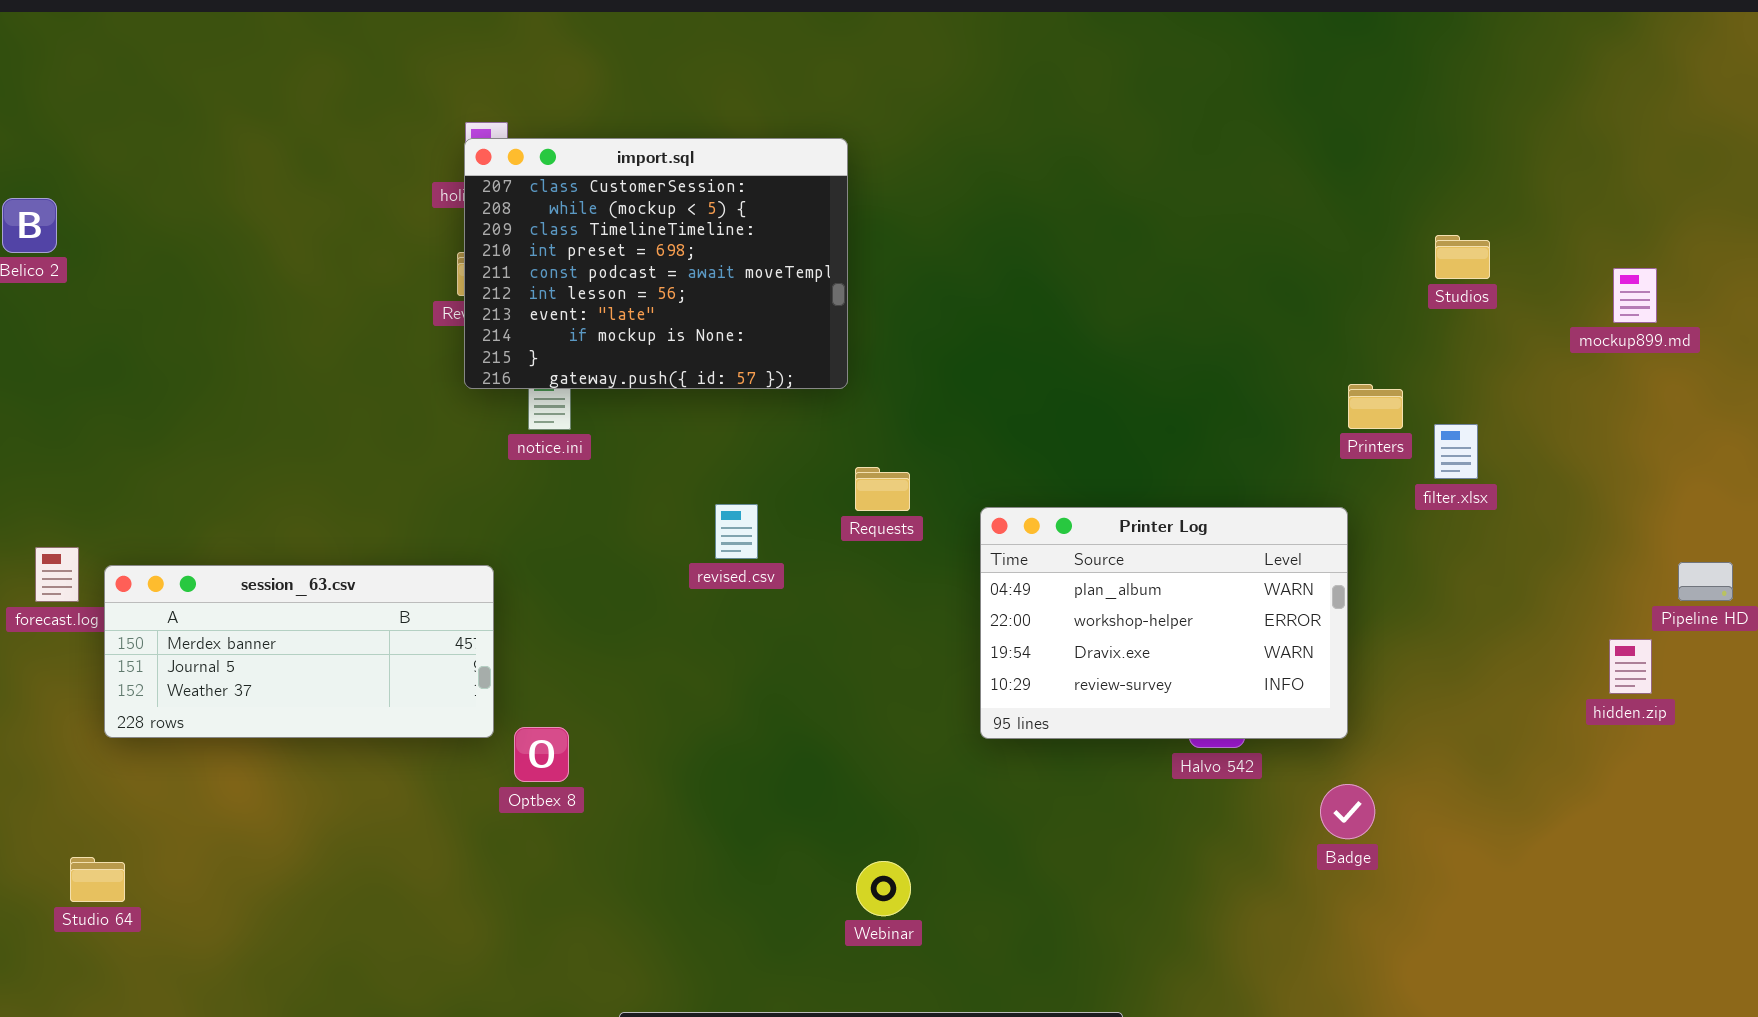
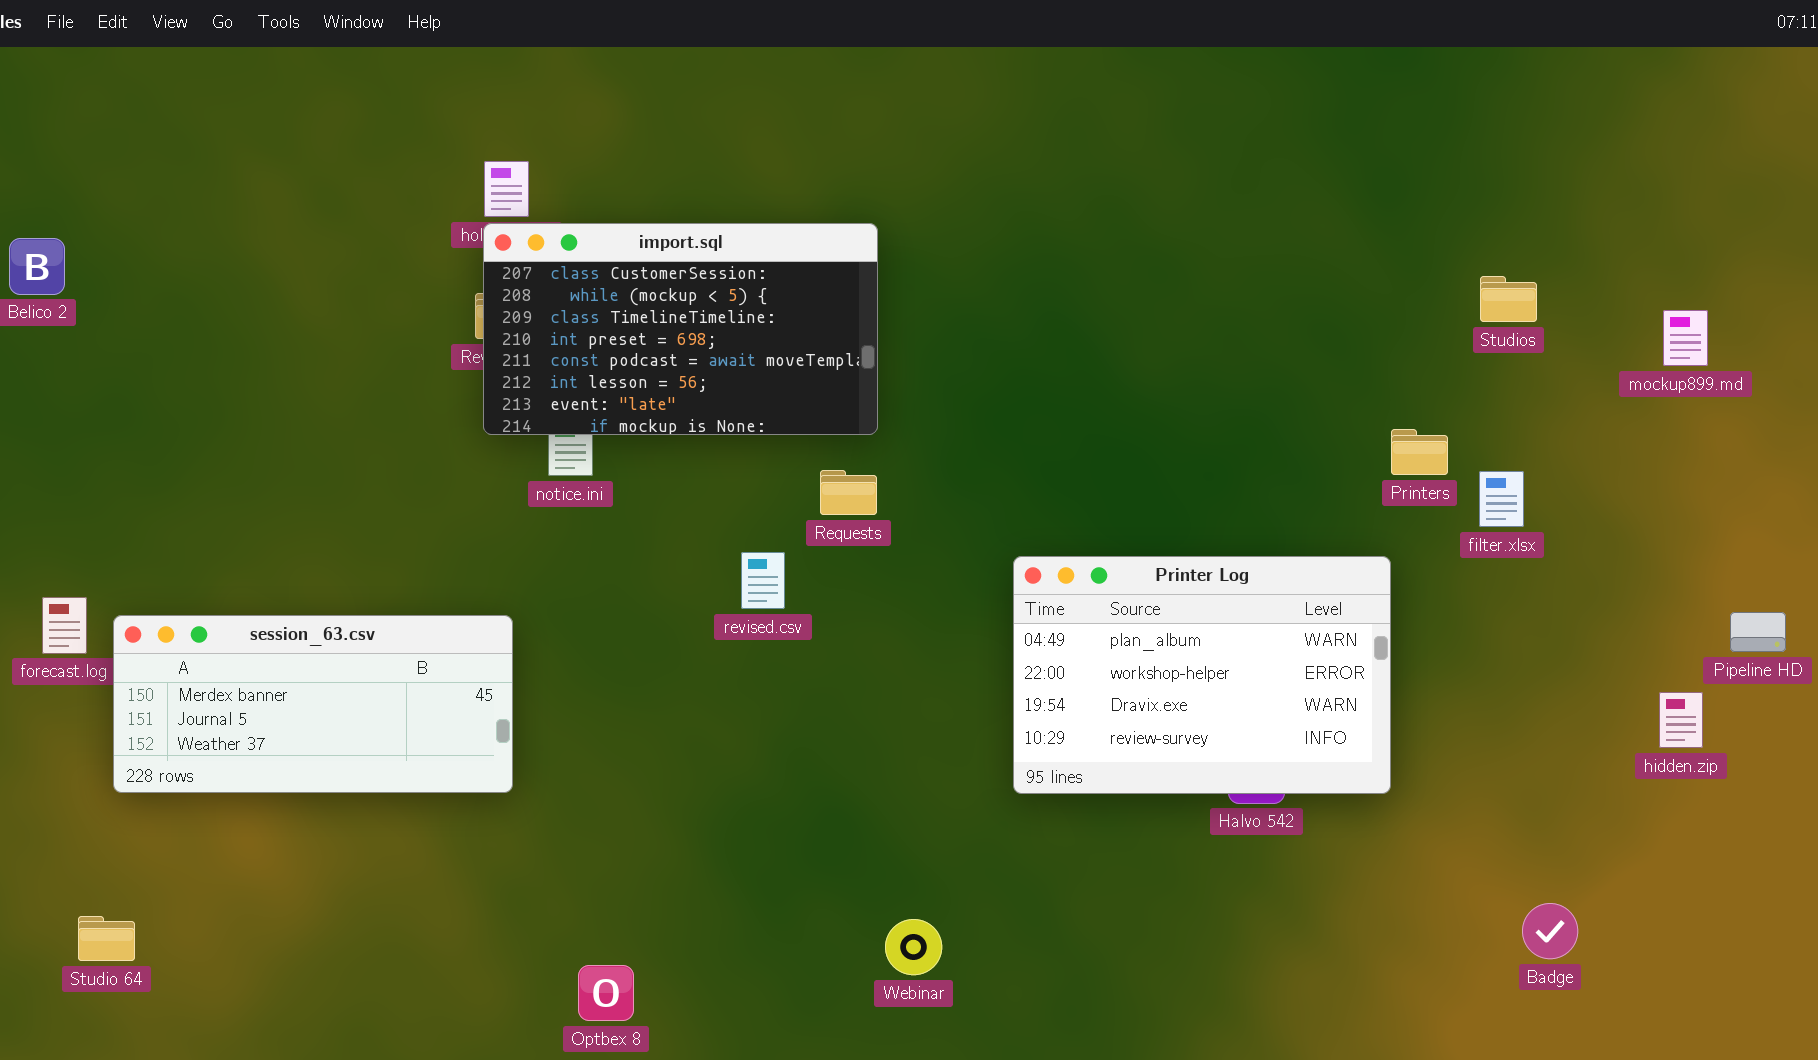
import.sql: [464,138,848,389] -> [483,223,878,435], resized
Requests: [855,467,910,511] -> [820,470,877,515], moved
Optbex 8: [514,727,569,782] -> [578,965,634,1021], moved
Badge: [1320,784,1375,839] -> [1522,903,1578,959], moved

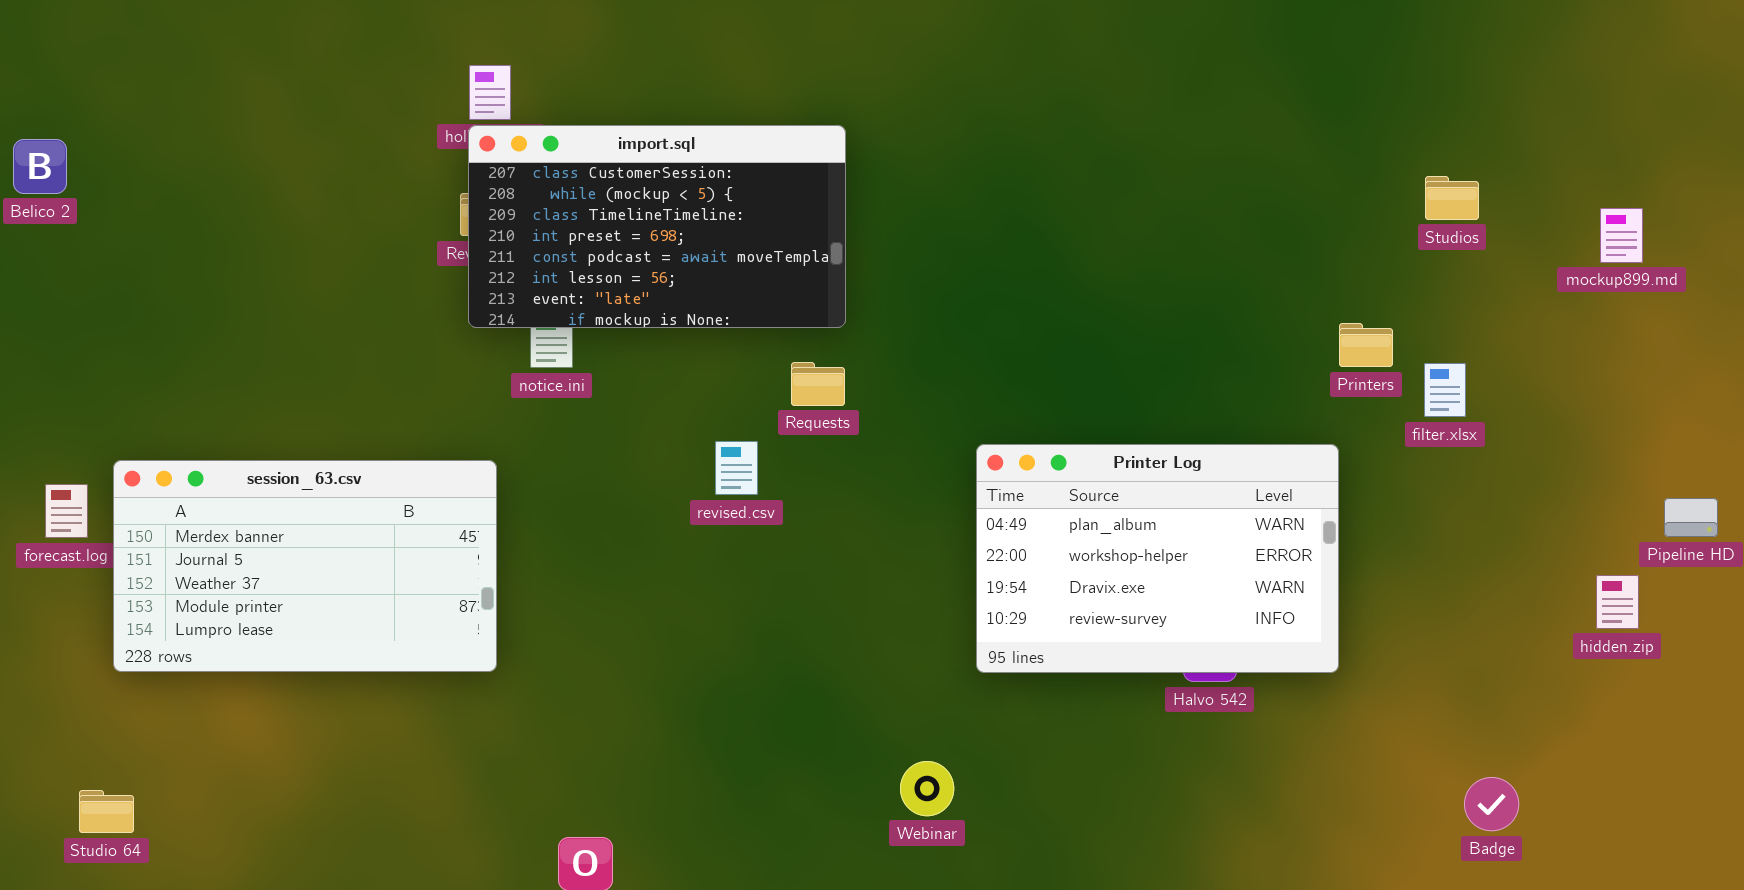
session_63.csv: [113,615,513,793] -> [113,460,497,672], resized
Webinar: [885,919,942,975] -> [900,761,954,816], moved

